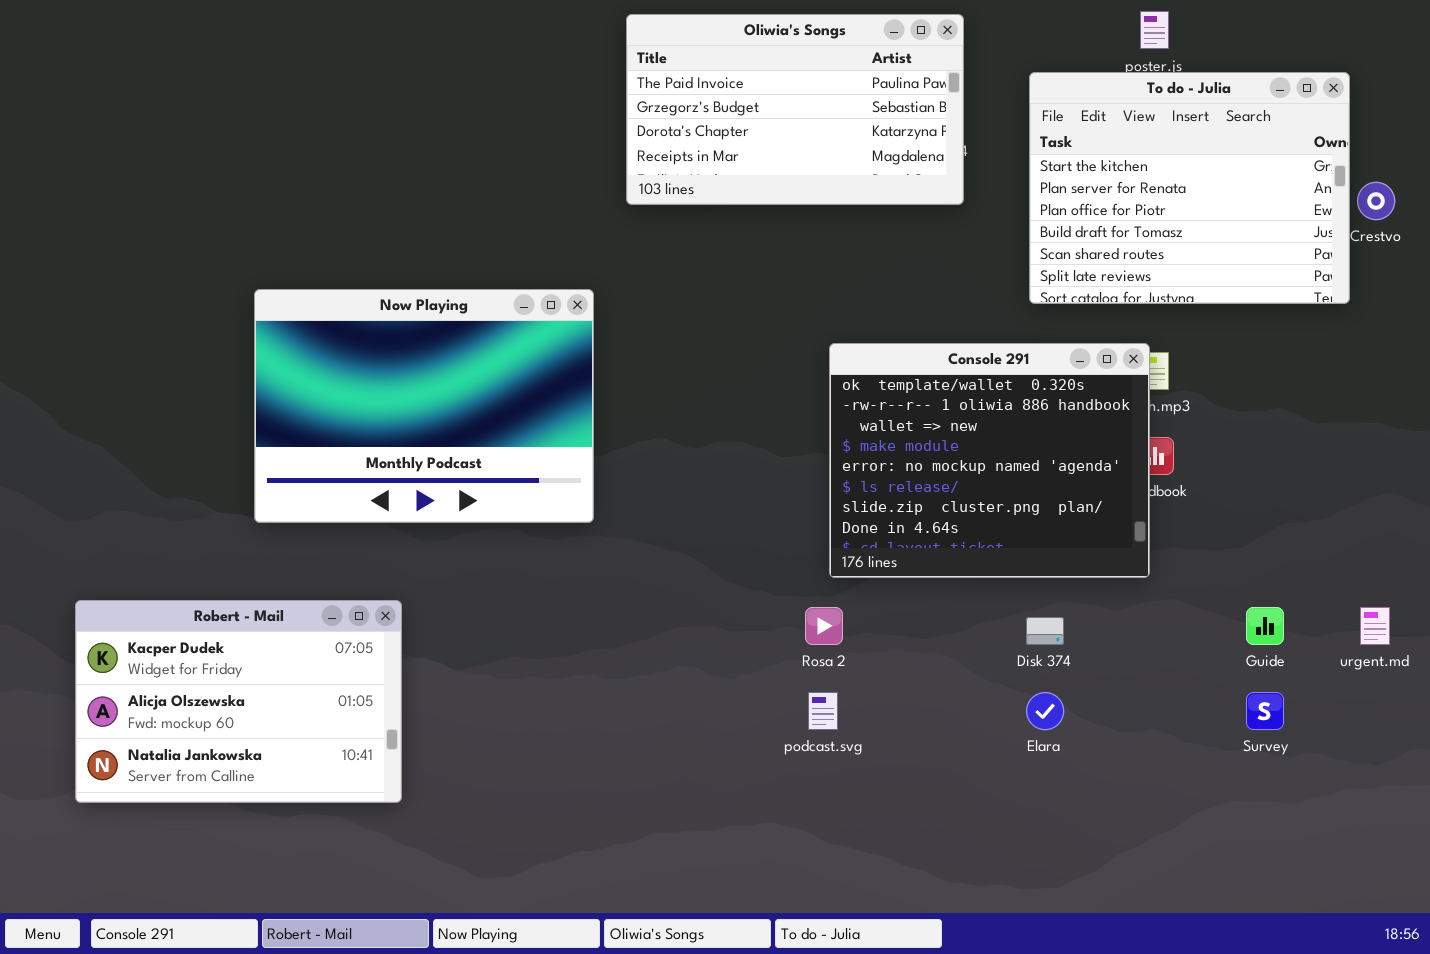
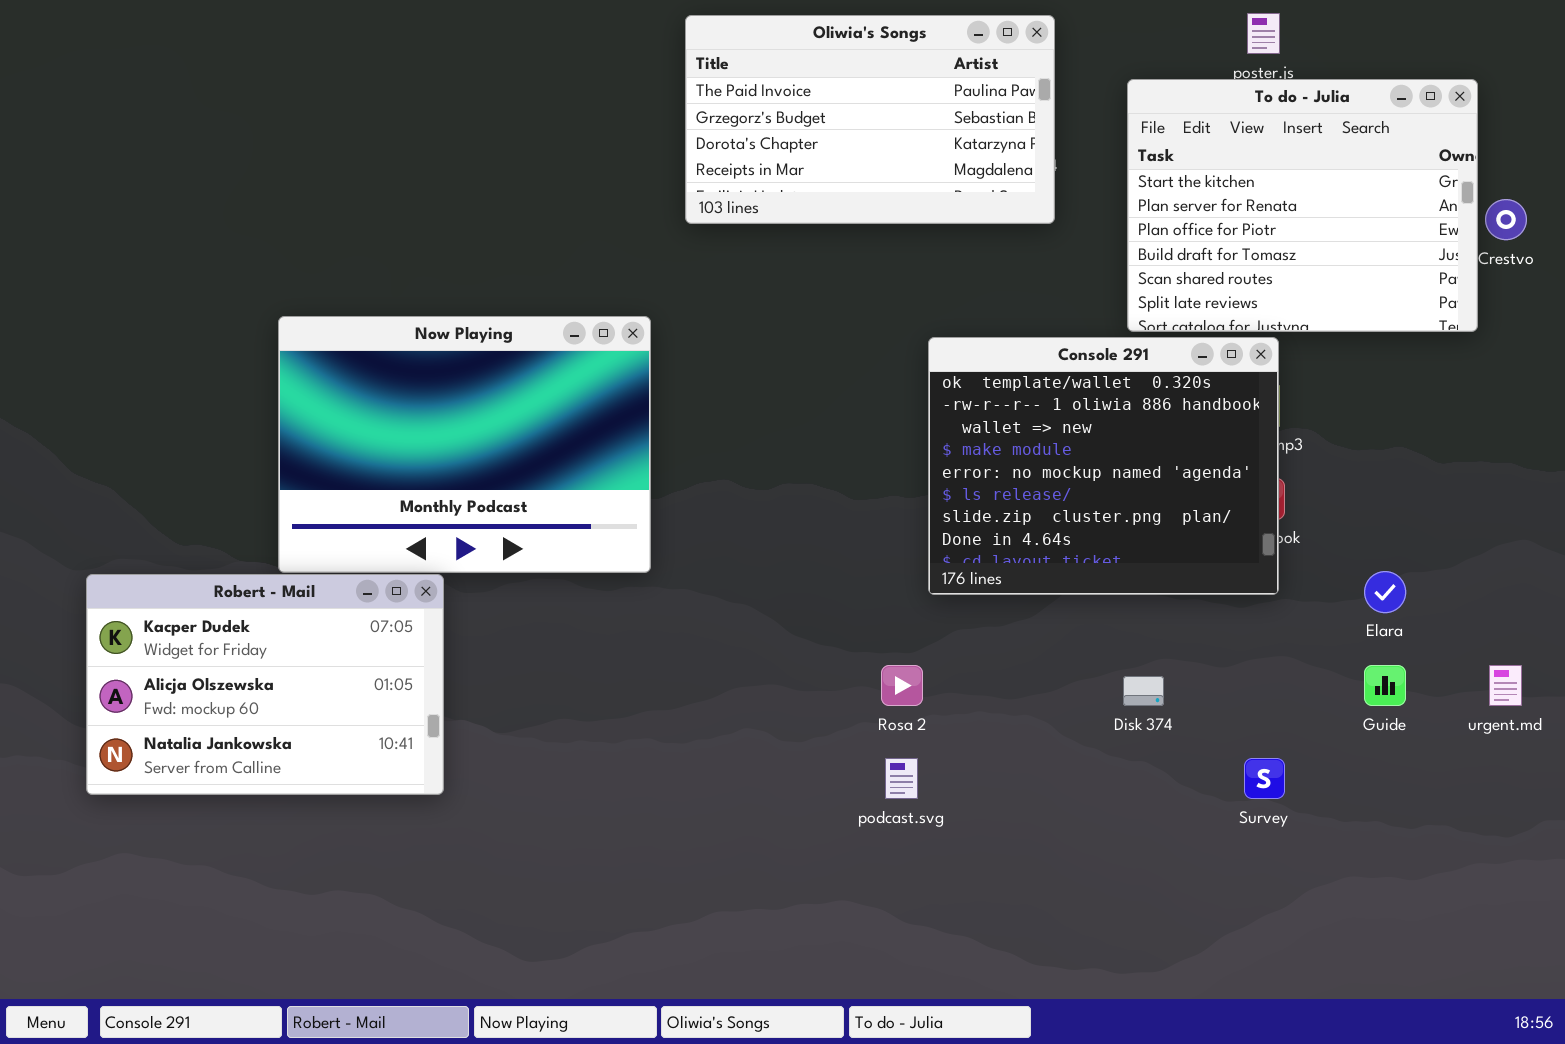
Console 291: [829,343,1150,578] -> [928,337,1279,595], moved
Robert - Mail: [75,600,402,803] -> [86,574,444,795], moved
Elara: [1026,692,1064,730] -> [1364,571,1406,613], moved
Survey: [1246,692,1284,730] -> [1244,758,1285,799], moved

